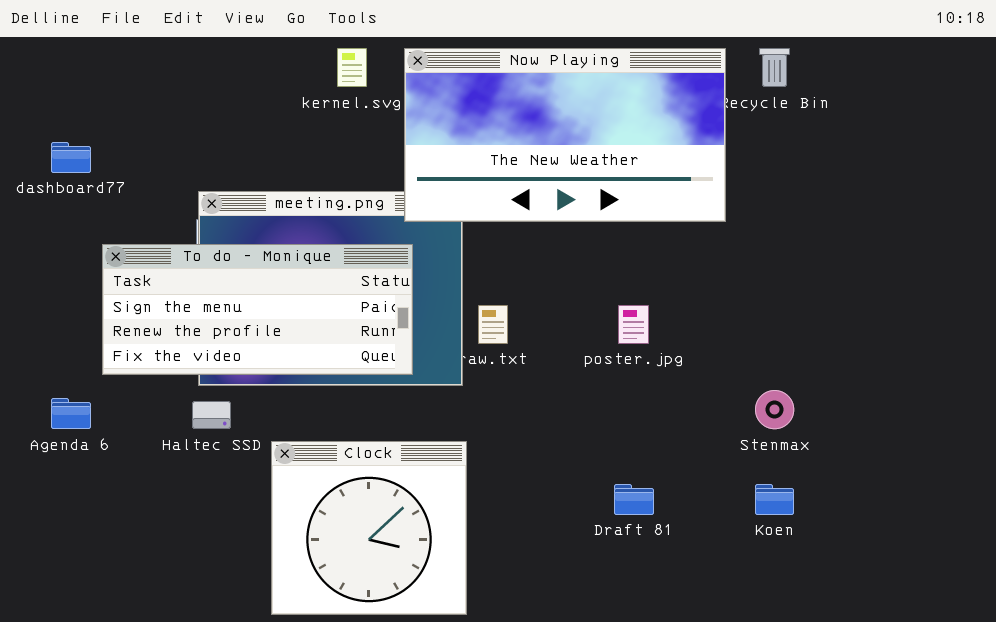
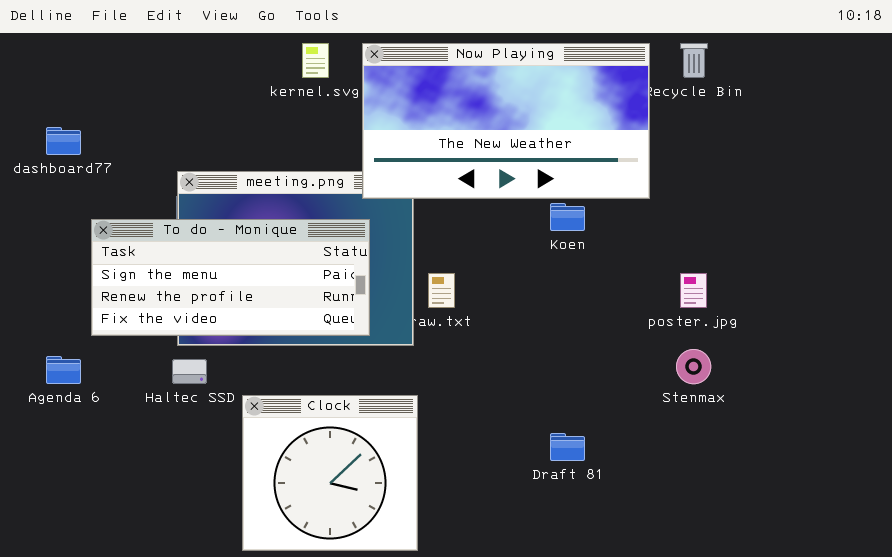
poster.jpg: [618,305,649,344] -> [680,273,707,308], moved
Koen: [755,484,794,515] -> [550,203,585,231], moved

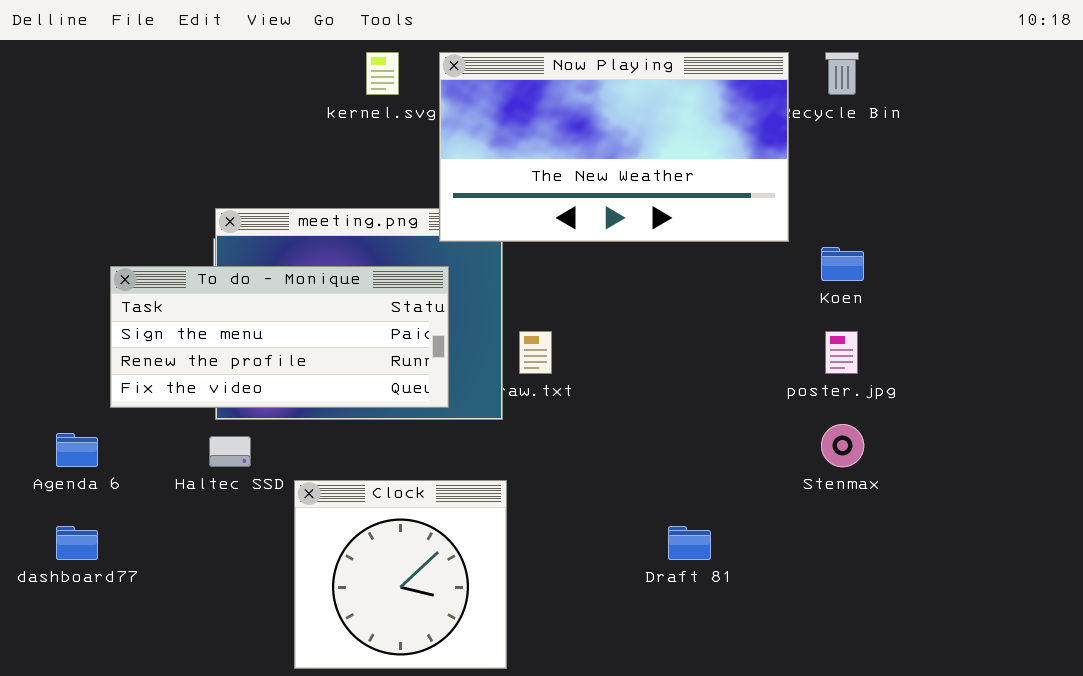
dashboard77: [46,127,81,155] -> [56,526,98,560], moved
Koen: [550,203,585,231] -> [821,247,864,281], moved

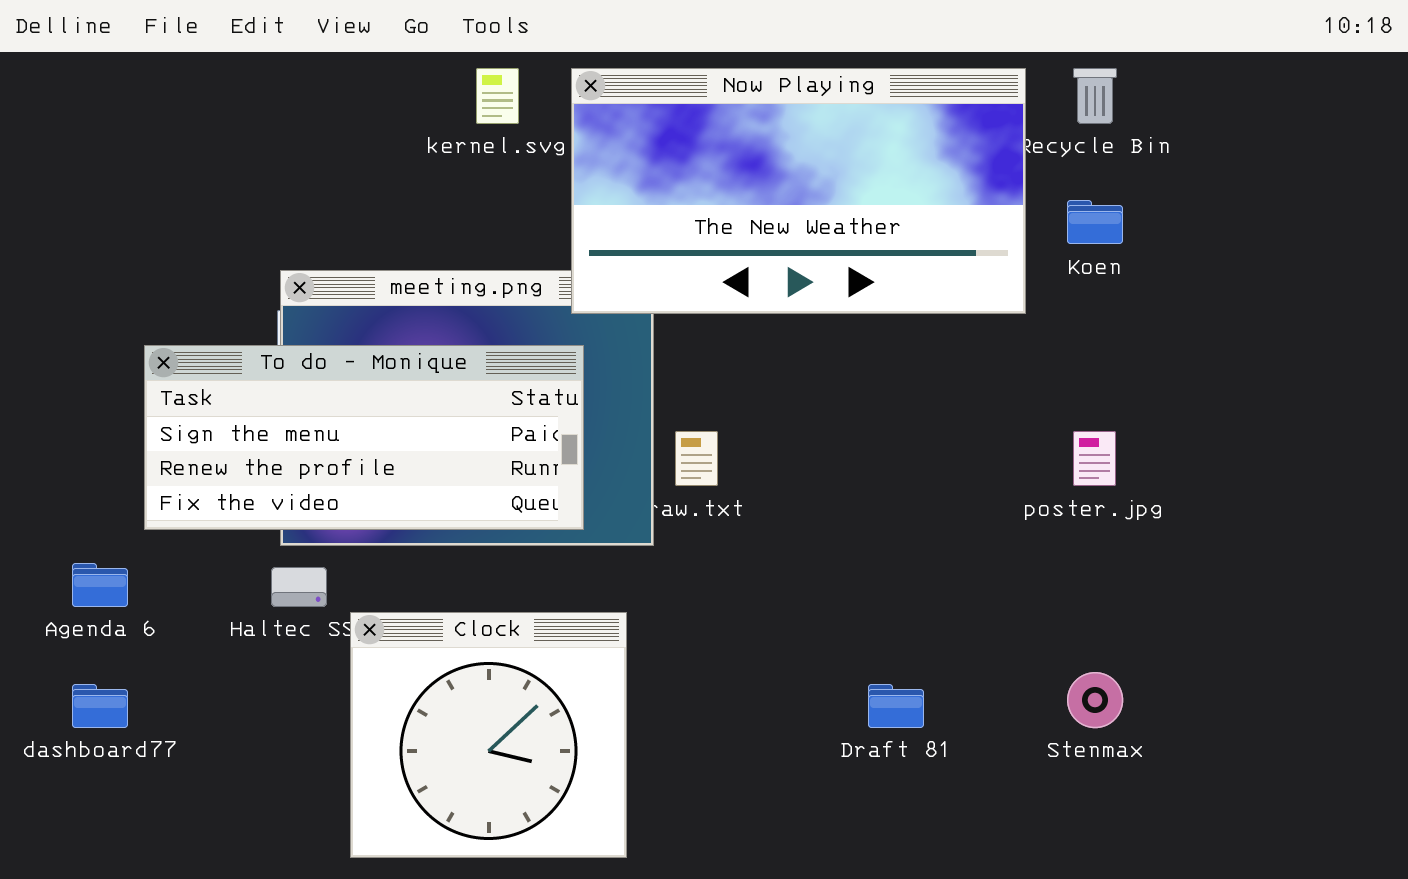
Koen: [821,247,864,281] -> [1067,200,1123,244], moved
Stenmax: [821,424,864,467] -> [1067,672,1123,728], moved
Clock: [294,480,507,669] -> [350,612,627,858], moved

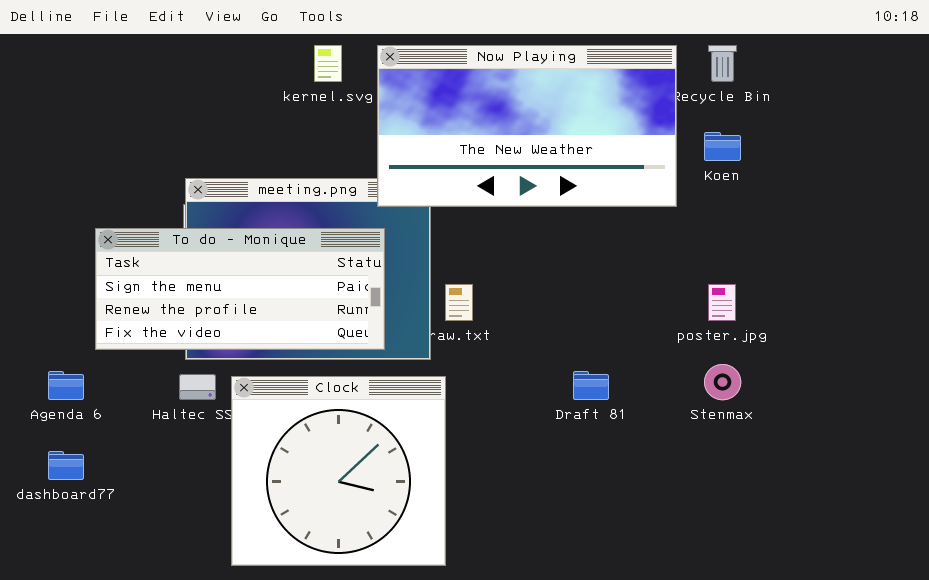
Clock: [350,612,627,858] -> [231,376,446,566], resized
Stenmax: [1067,672,1123,728] -> [704,364,741,400], moved
Draft 81: [868,684,924,728] -> [573,371,609,400], moved

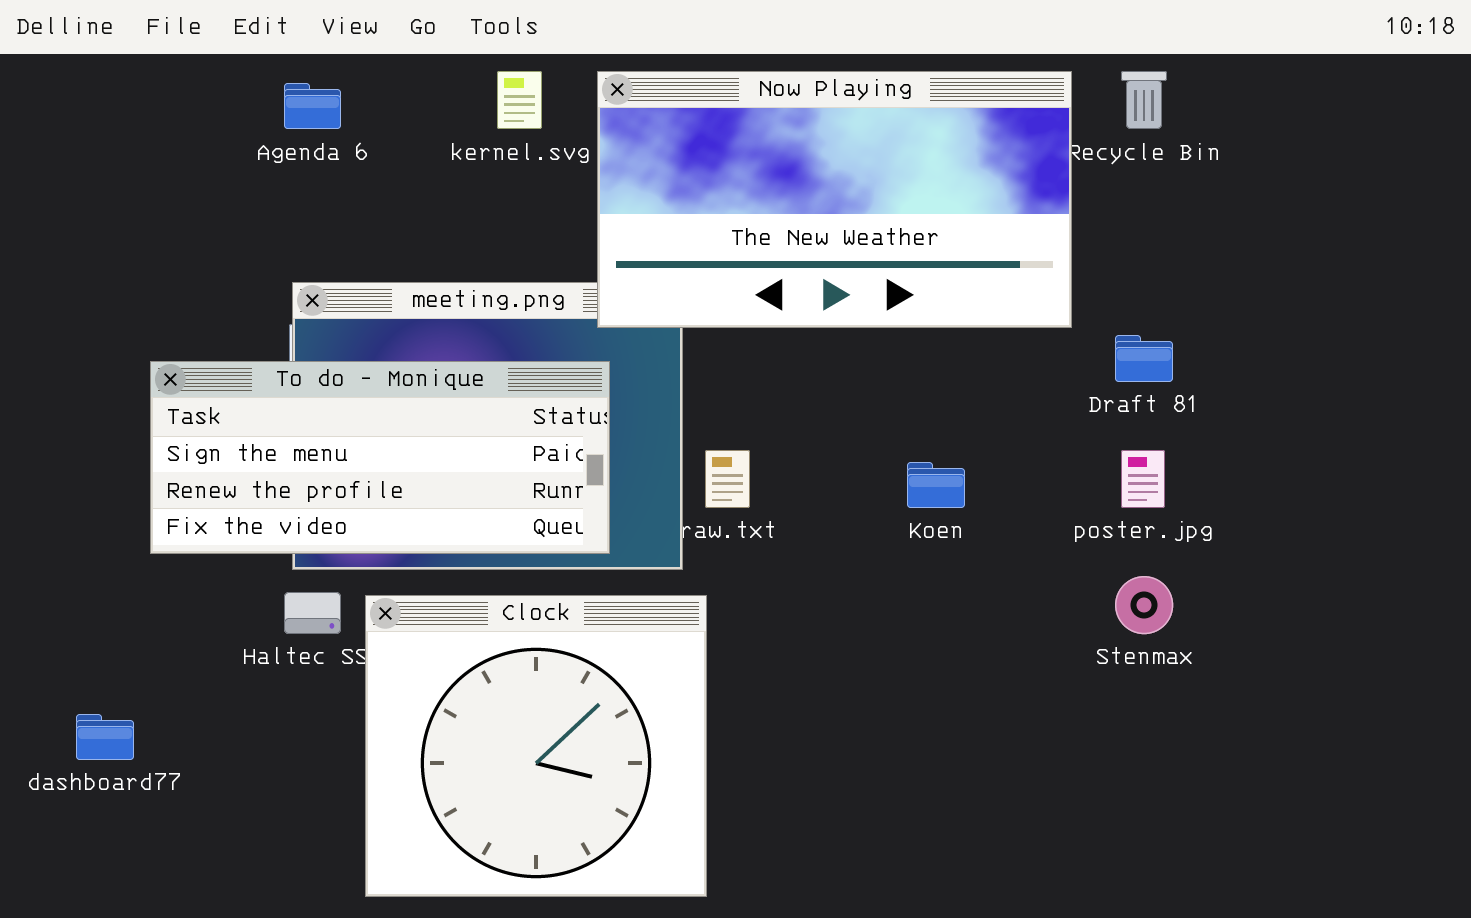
Koen: [704,132,741,161] -> [907,462,965,508], moved
Agenda 6: [48,371,84,400] -> [284,83,341,129], moved
Draft 81: [573,371,609,400] -> [1115,335,1173,382], moved

